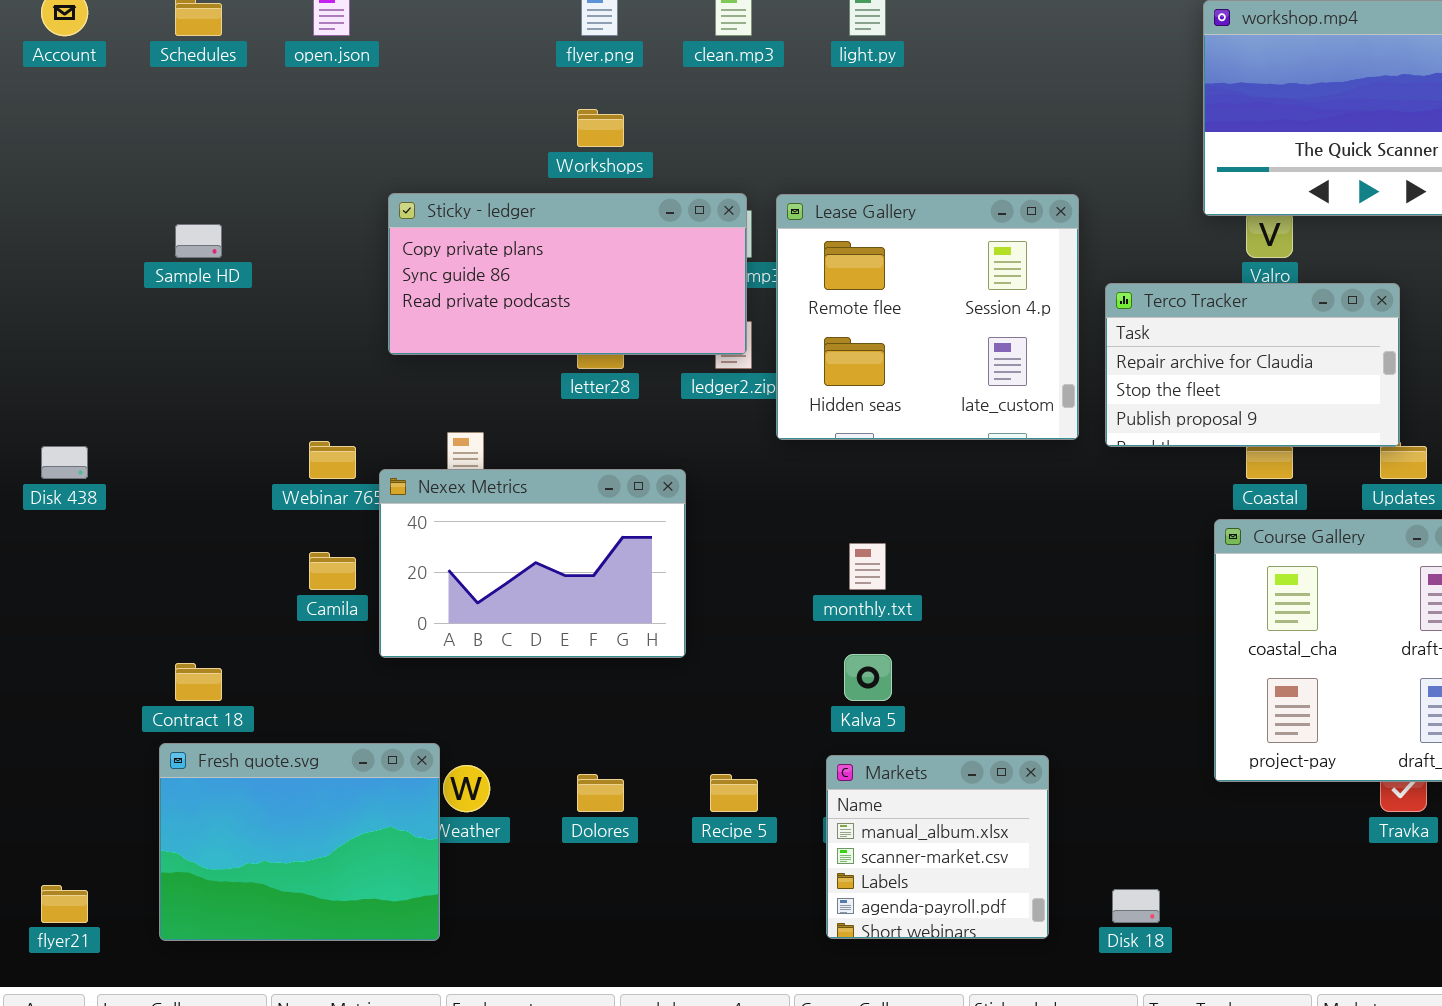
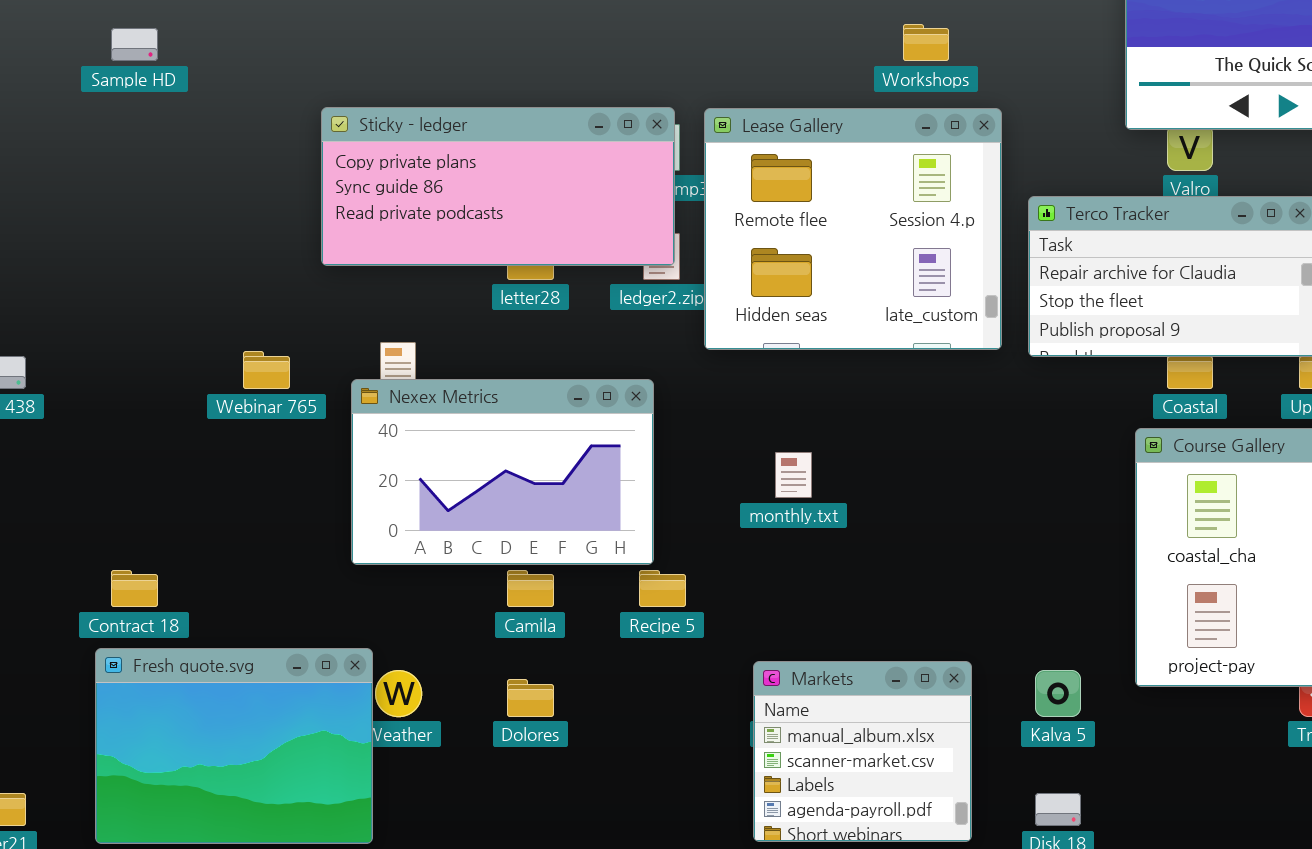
Workshops: [577,109,624,147] -> [903,24,949,61], moved
Sample HD: [175,224,222,258] -> [111,28,158,61], moved
Nexex Metrics: [379,469,686,658] -> [351,379,654,565], moved
Camila: [309,552,356,590] -> [507,570,554,607], moved
Kalva 5: [844,654,892,701] -> [1035,670,1081,717], moved
Recipe 5: [710,774,758,812] -> [639,570,686,607], moved

